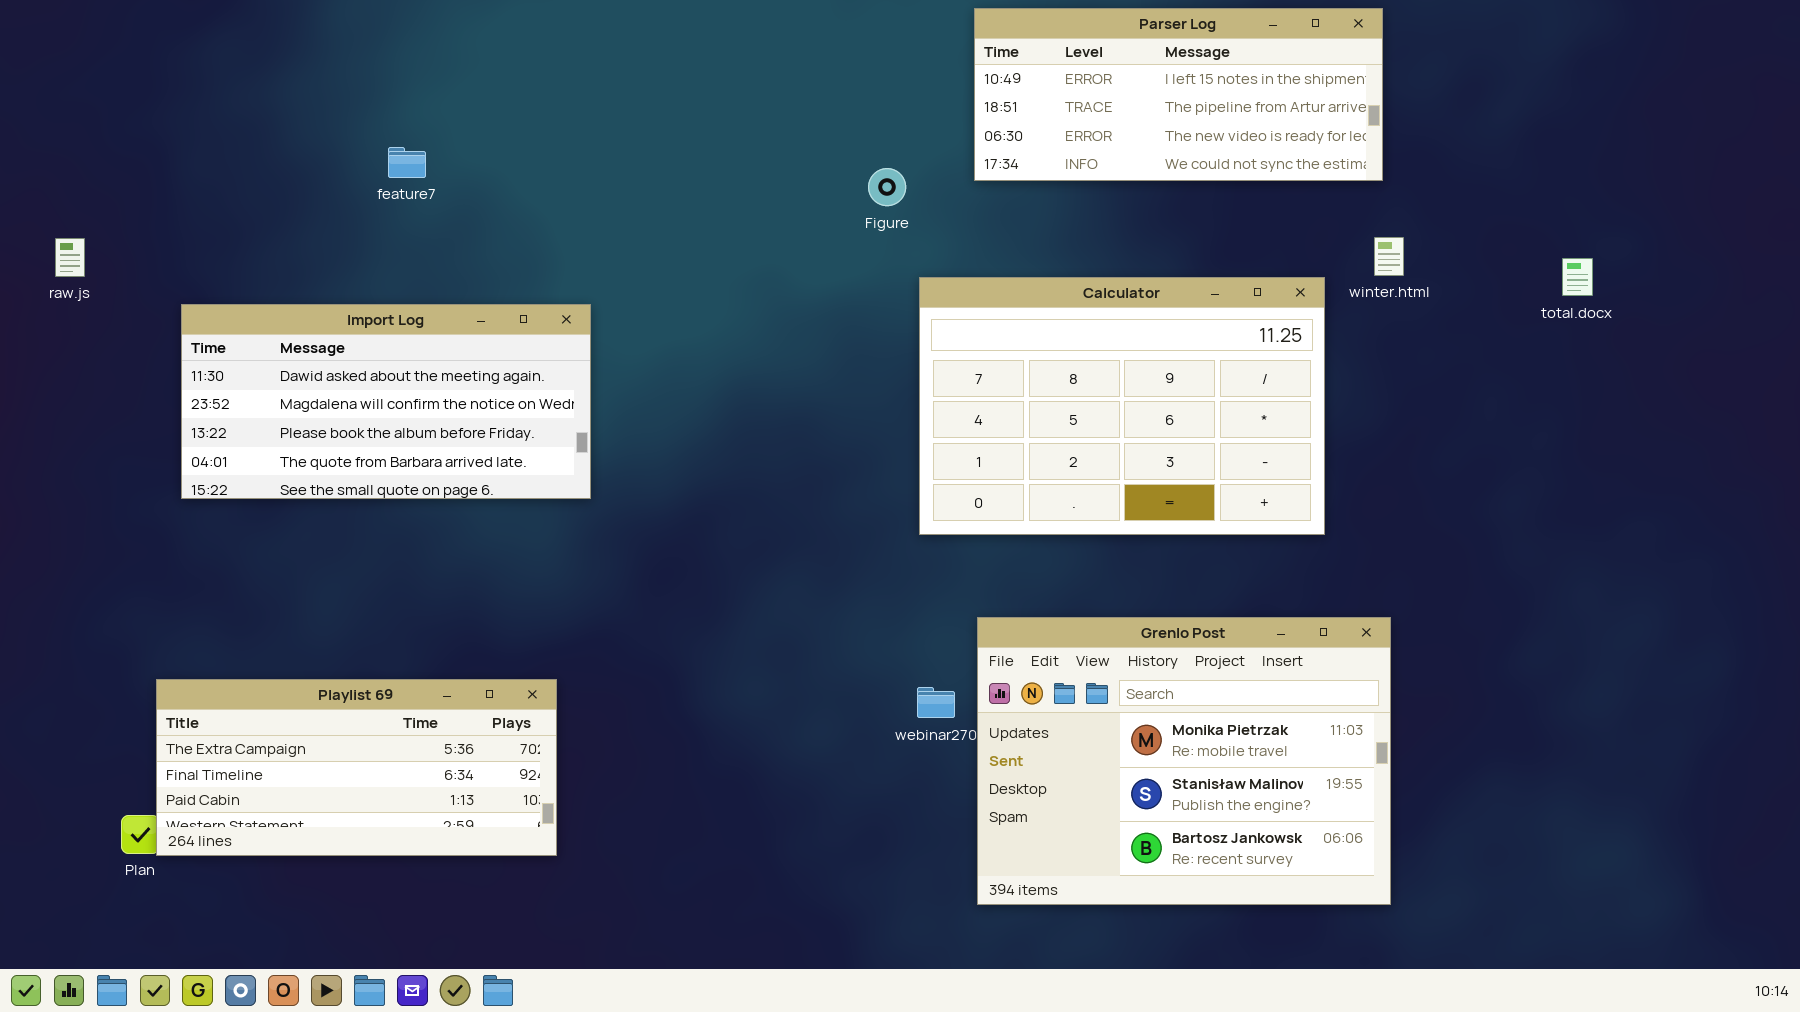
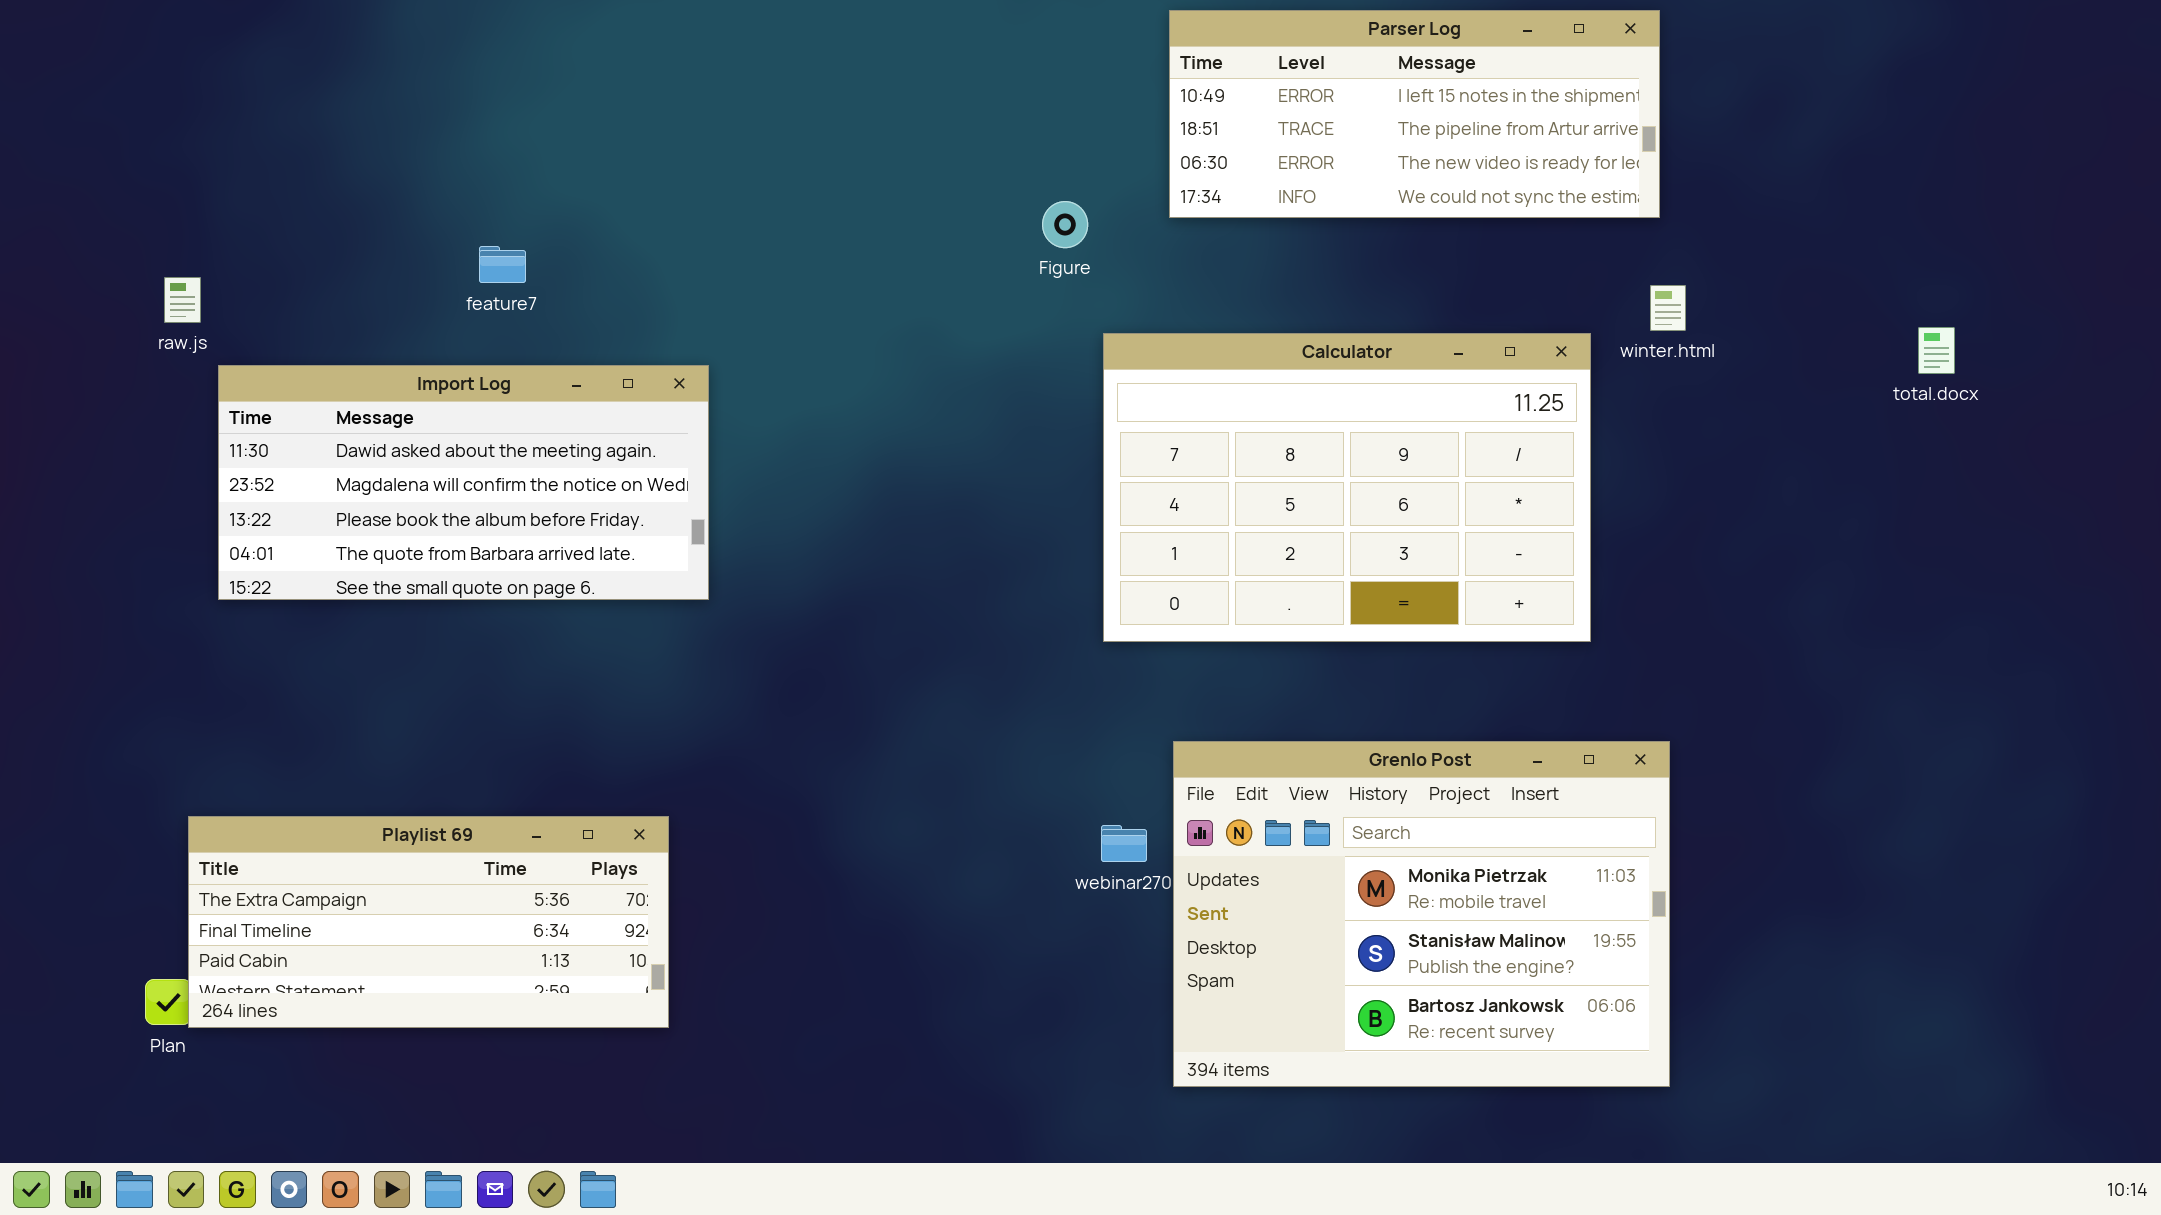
feature7: [388,147,426,178] -> [479,246,526,283], moved
raw.js: [55,238,85,277] -> [164,277,201,323], moved
total.docx: [1562,258,1593,296] -> [1918,327,1955,374], moved

